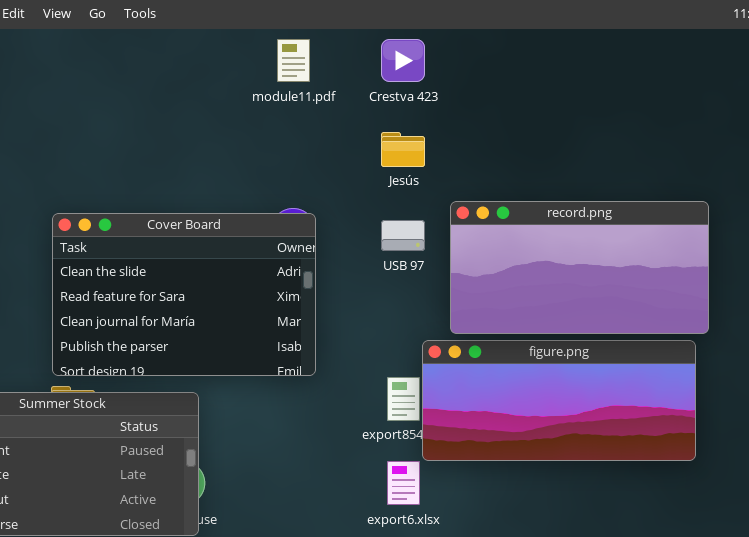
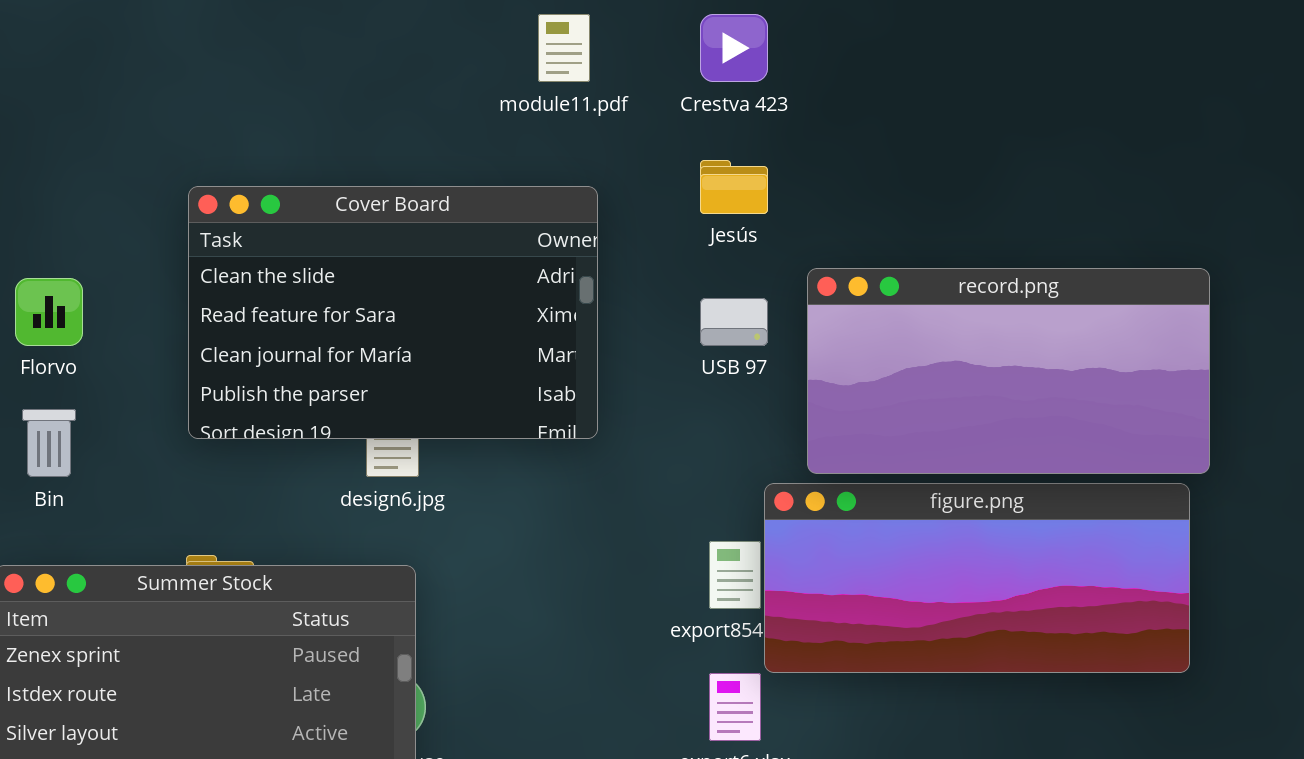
Cover Board: [52,213,316,376] -> [188,186,598,439], moved

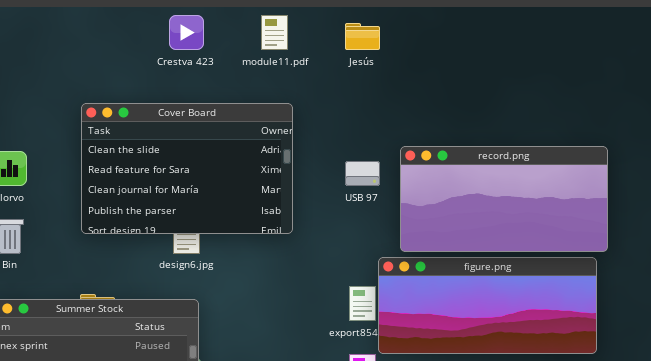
Crestva 423: [700,14,768,82] -> [169,15,204,50], moved
Jesús: [700,160,768,214] -> [345,23,380,50], moved

